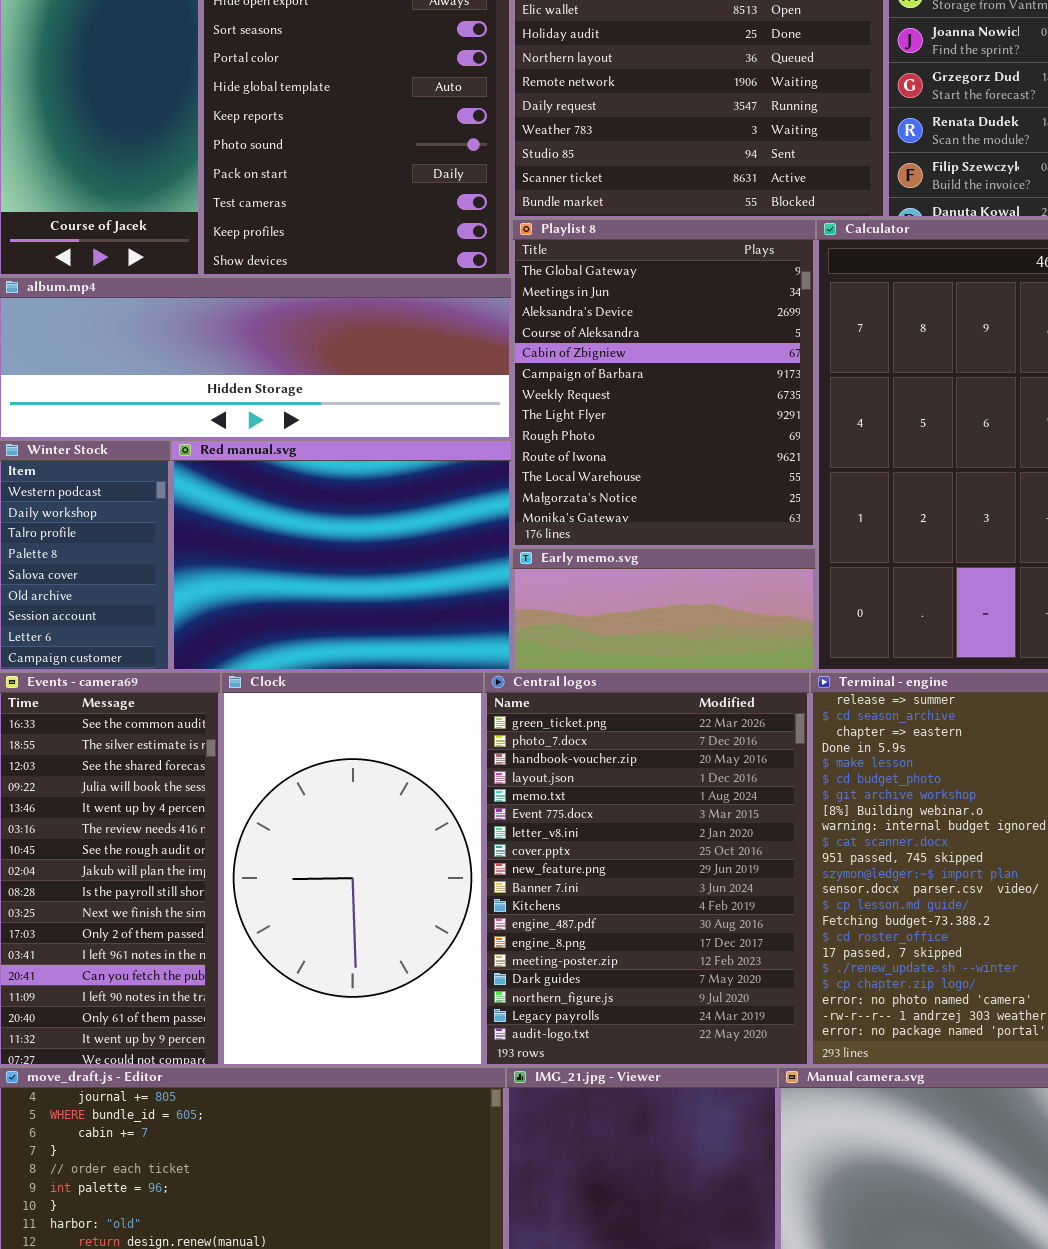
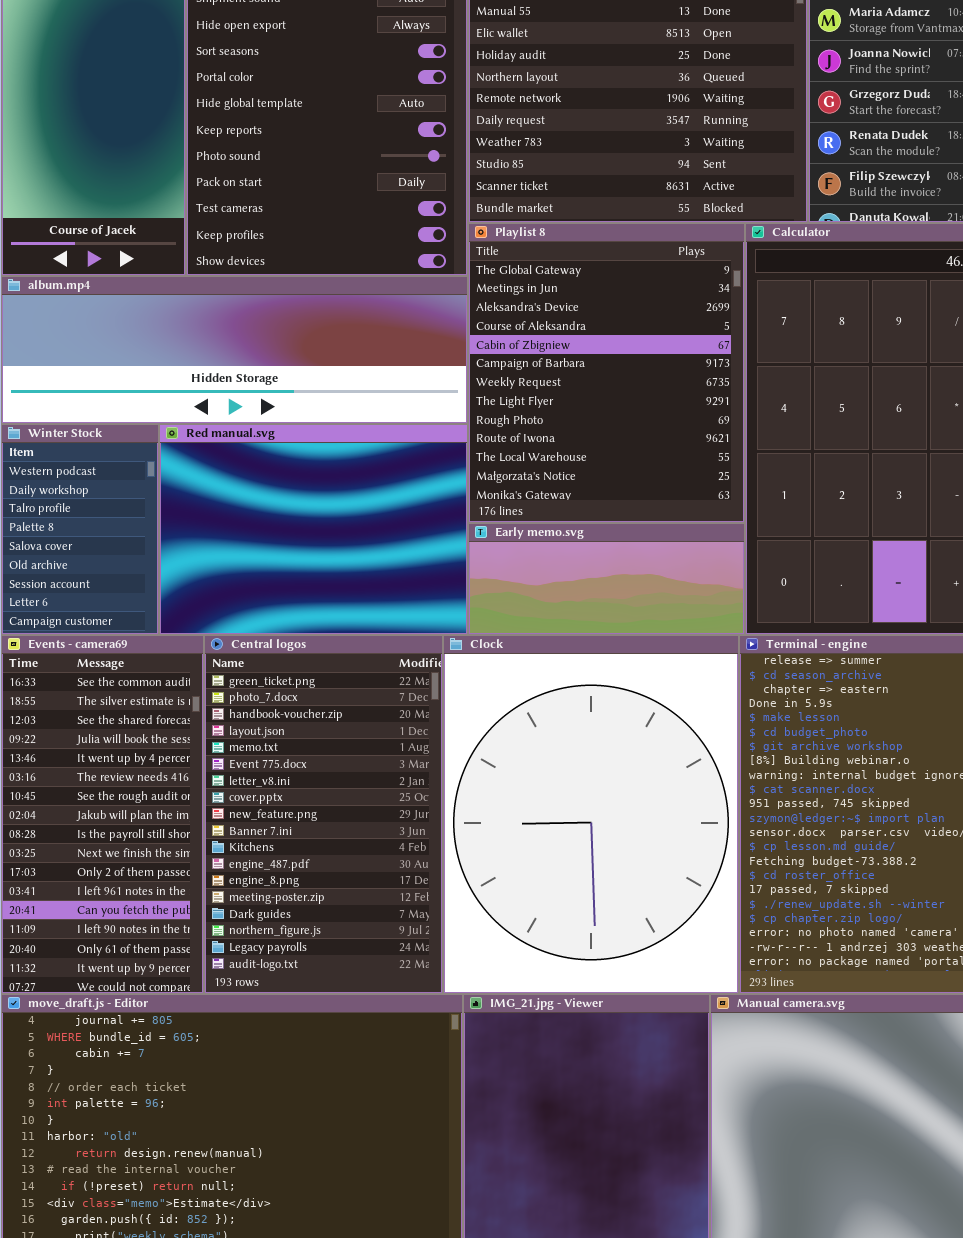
Clock: [221,672,484,1067] -> [443,635,739,994], moved, resized
Central logos: [484,672,810,1067] -> [204,635,443,994], moved, resized

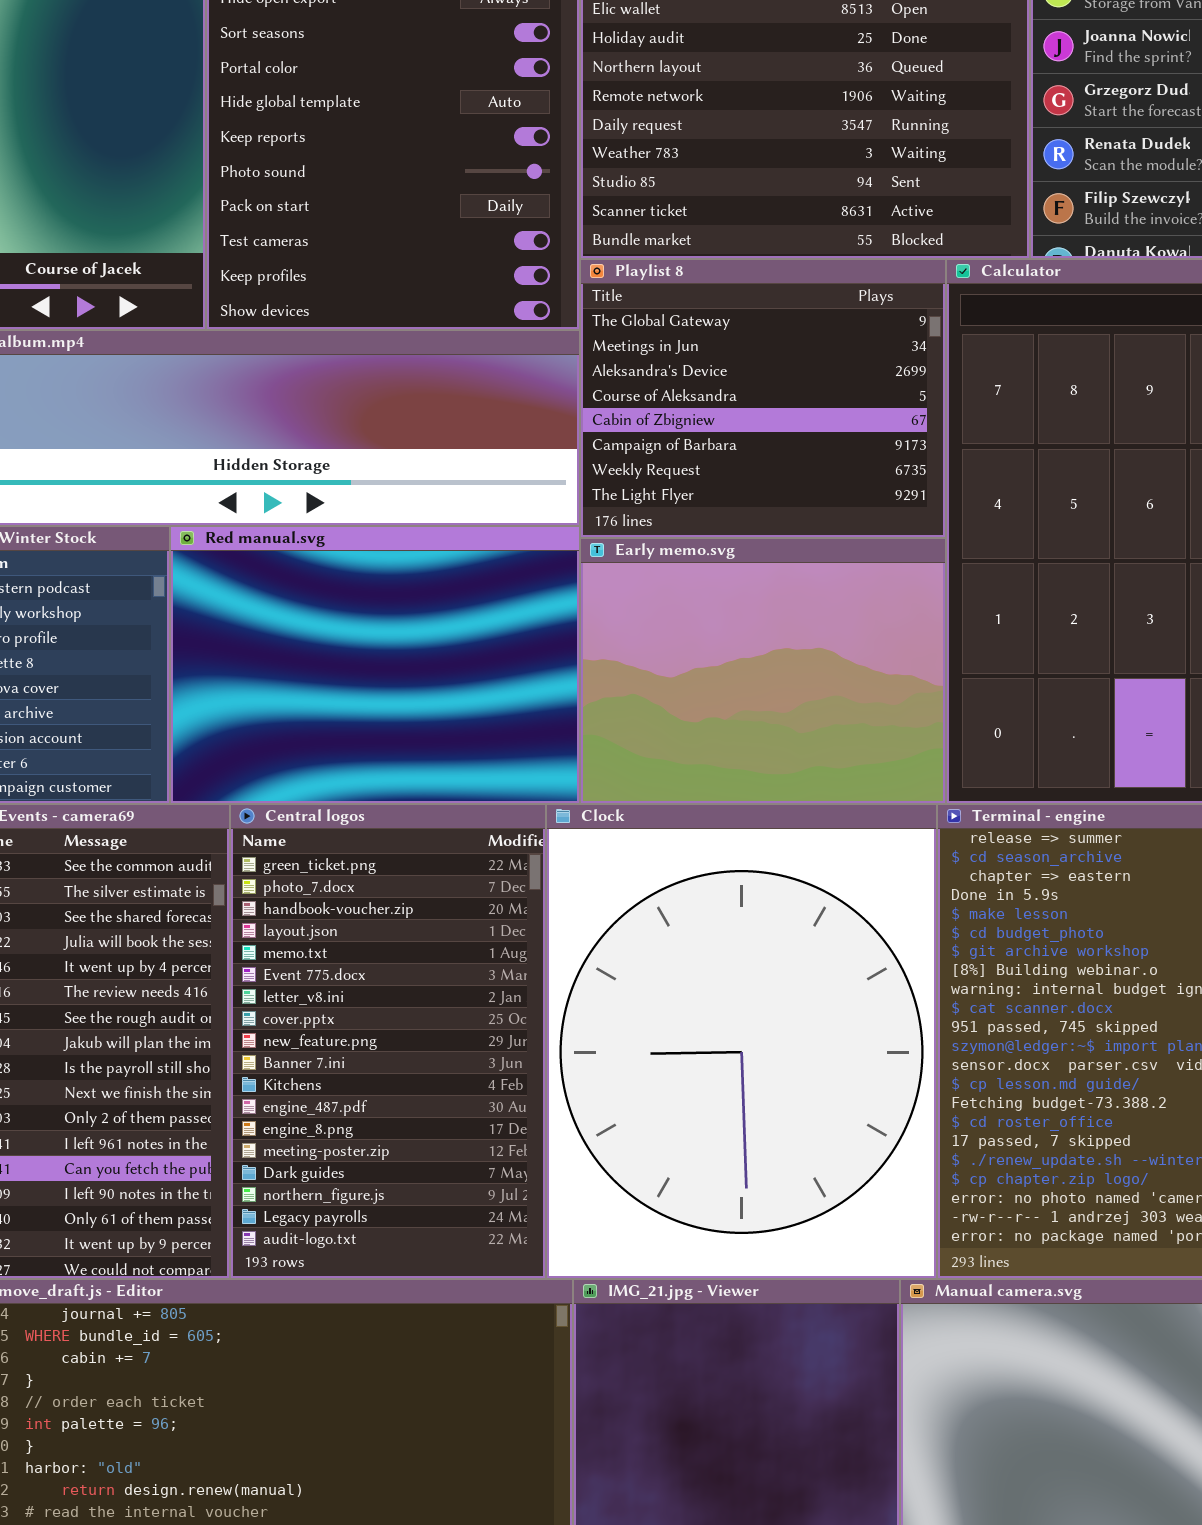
Playlist 8: [468,223,745,523] -> [580,259,946,538], resized
Early memo.svg: [468,523,745,635] -> [580,538,946,804], resized

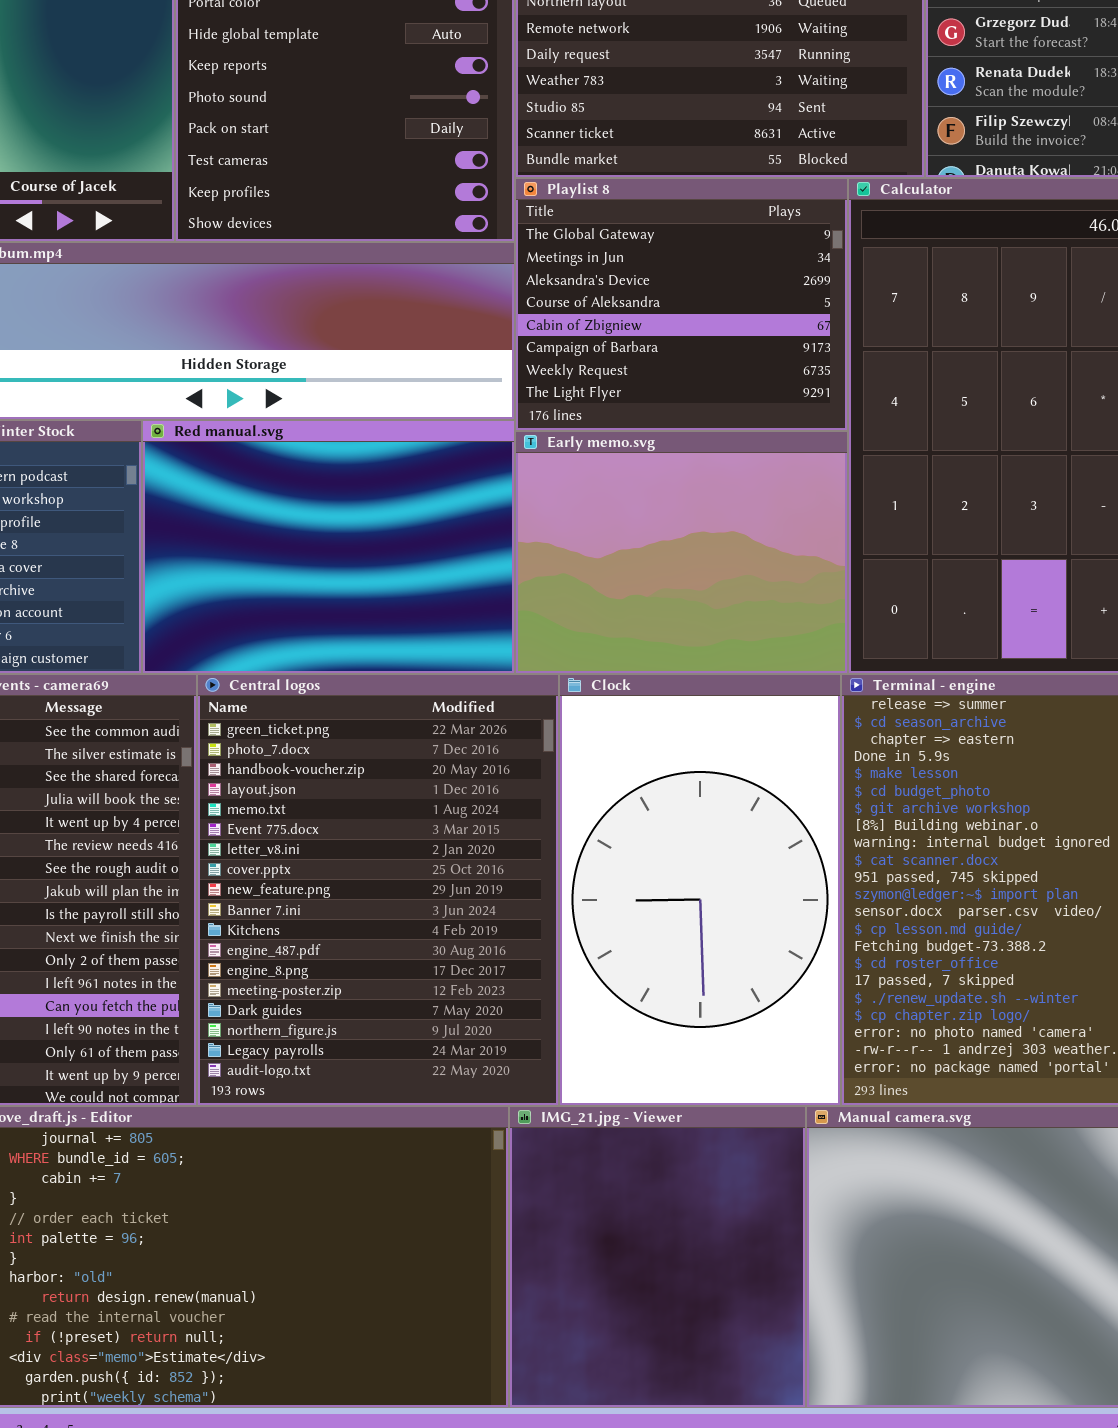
Central logos: [230,804,546,1279] -> [197,674,559,1106], resized
Clock: [546,804,937,1279] -> [559,674,841,1106], resized

